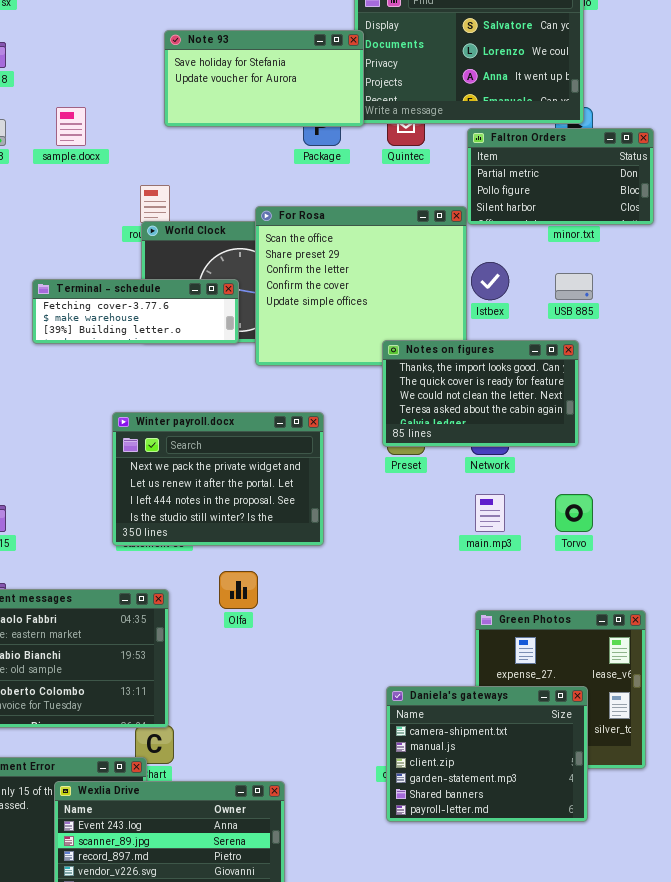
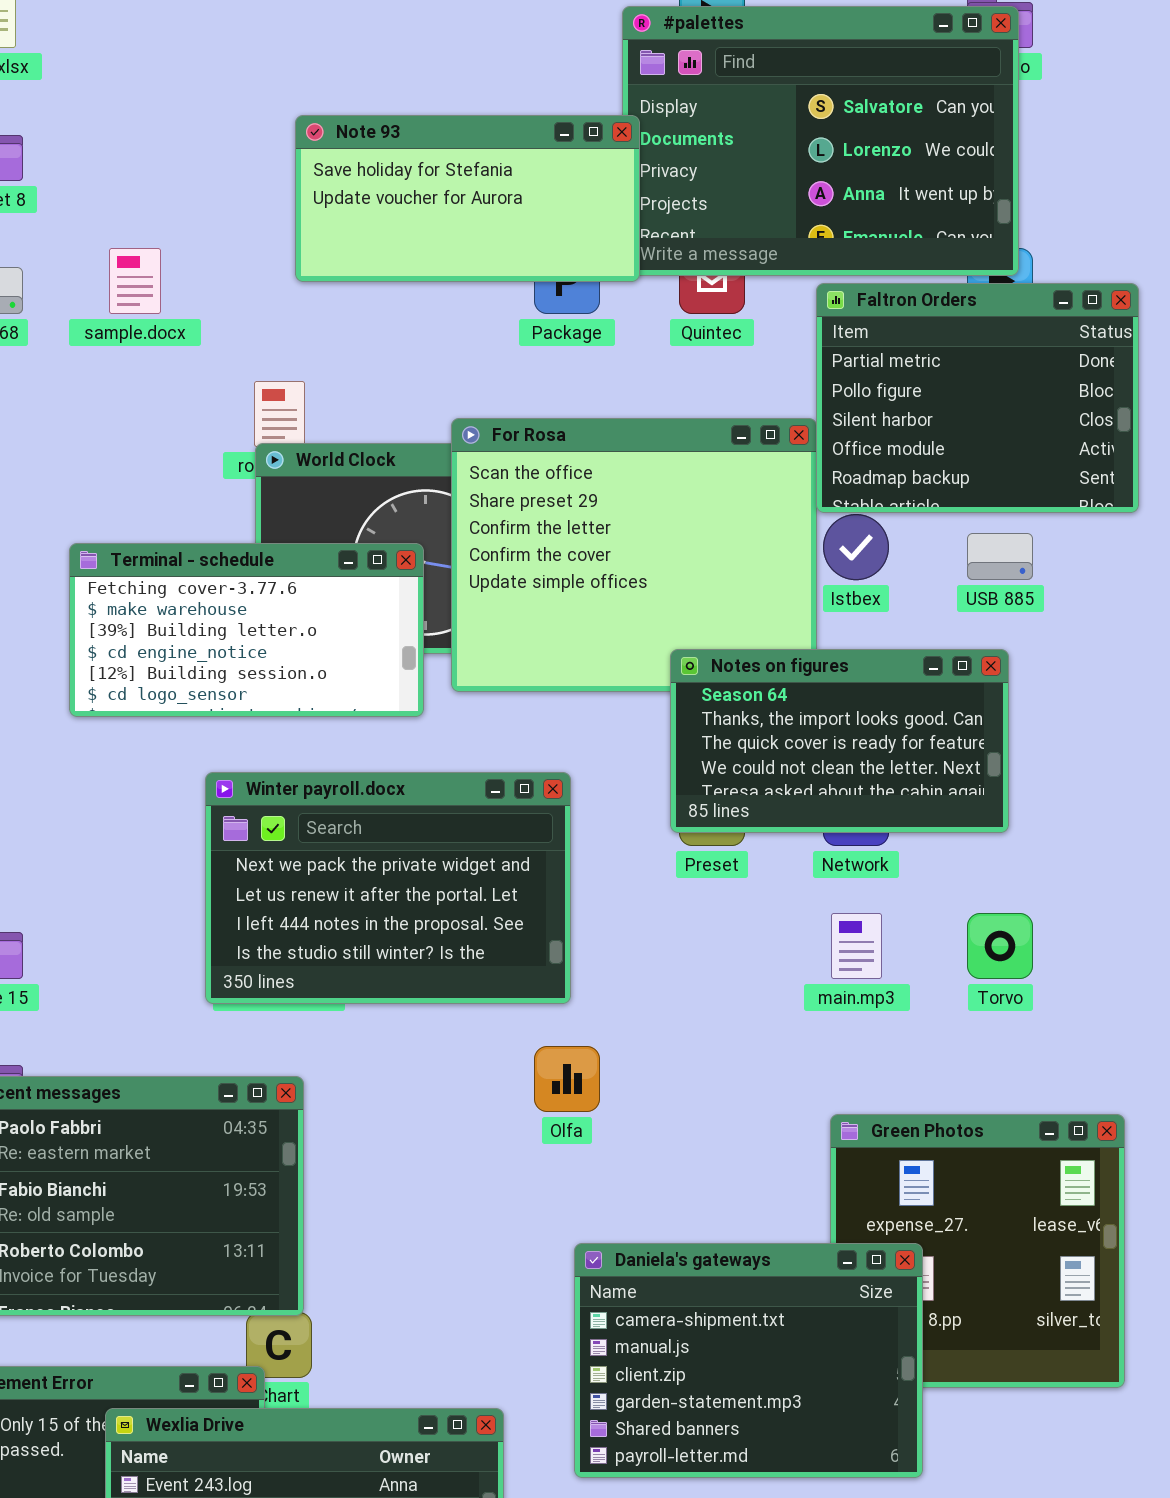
Faltron Orders: [467,128,654,225] -> [816,283,1139,513], resized
Terminal - schedule: [32,279,239,344] -> [69,543,424,717], resized
Notes on figures: [382,340,579,447] -> [670,649,1009,833], scrolled up 1 row
Olfa: [219,571,258,609] -> [534,1046,600,1112], moved
Daniela's gateways: [386,686,588,822] -> [574,1243,923,1478], moved

